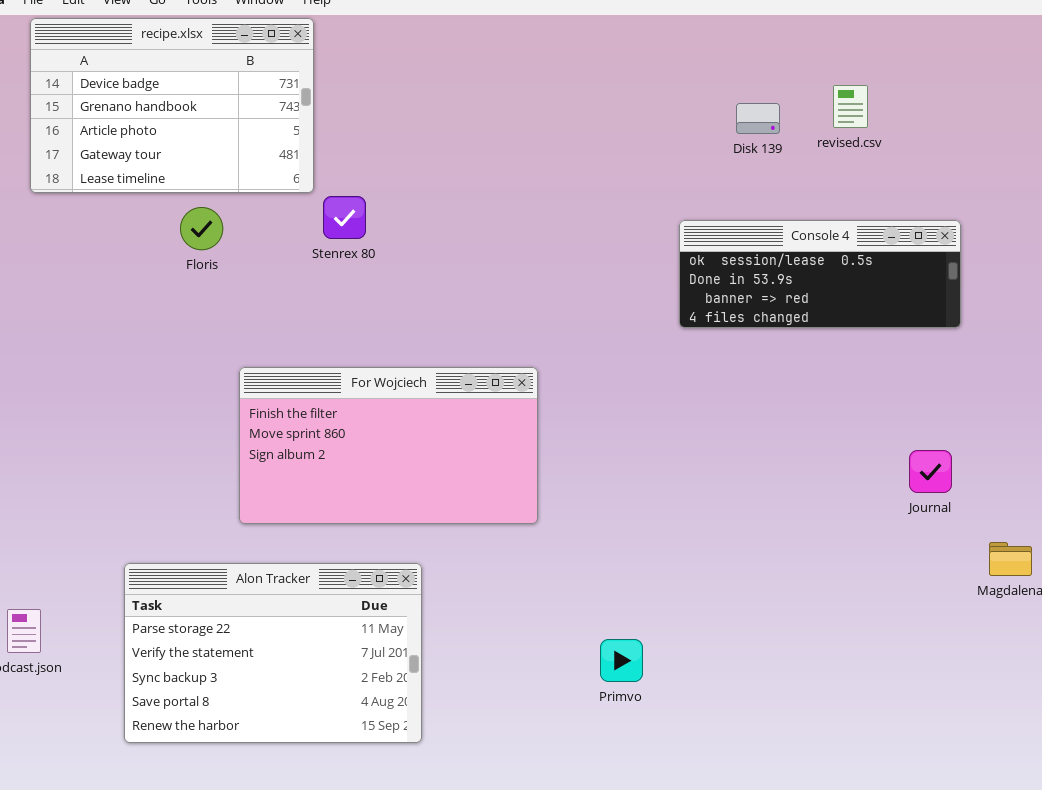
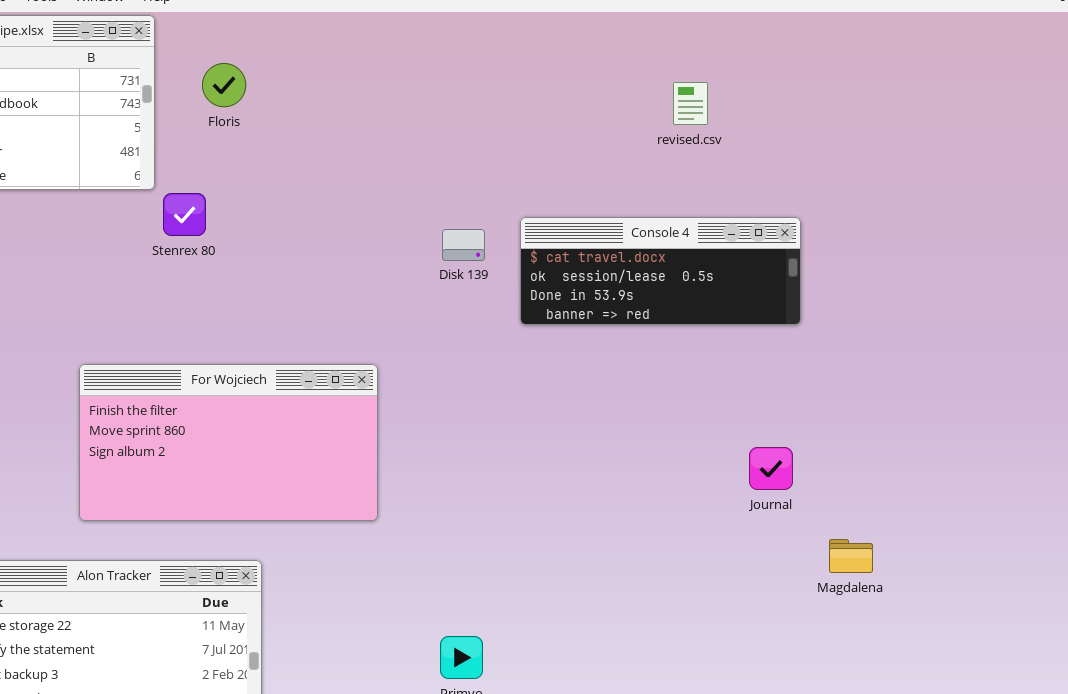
Disk 139: [736,103,780,134] -> [442,229,485,261], moved
Floris: [180,207,223,250] -> [202,63,246,107], moved
Console 4: [679,220,961,328] -> [520,217,801,325], scrolled up 1 row

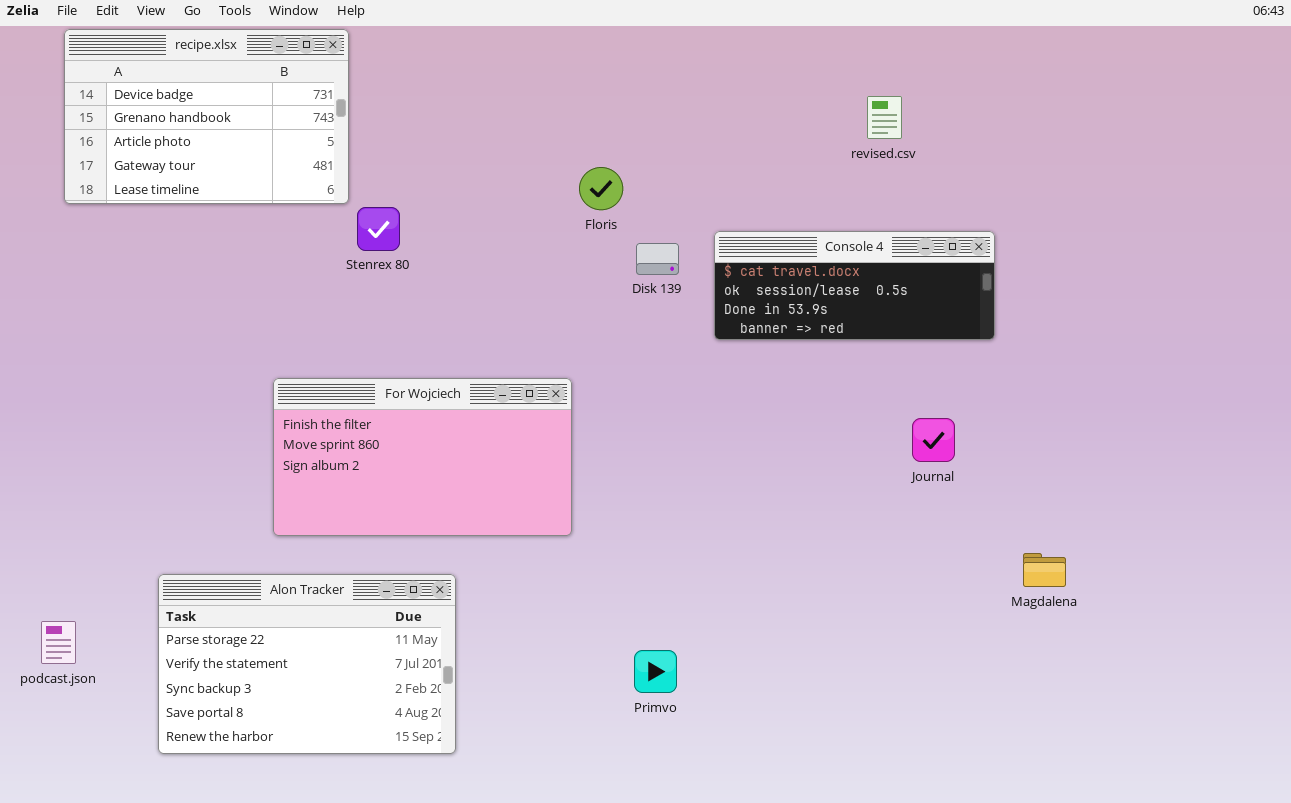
Floris: [202,63,246,107] -> [579,167,623,210], moved
Journal: [749,447,793,490] -> [912,418,955,462], moved

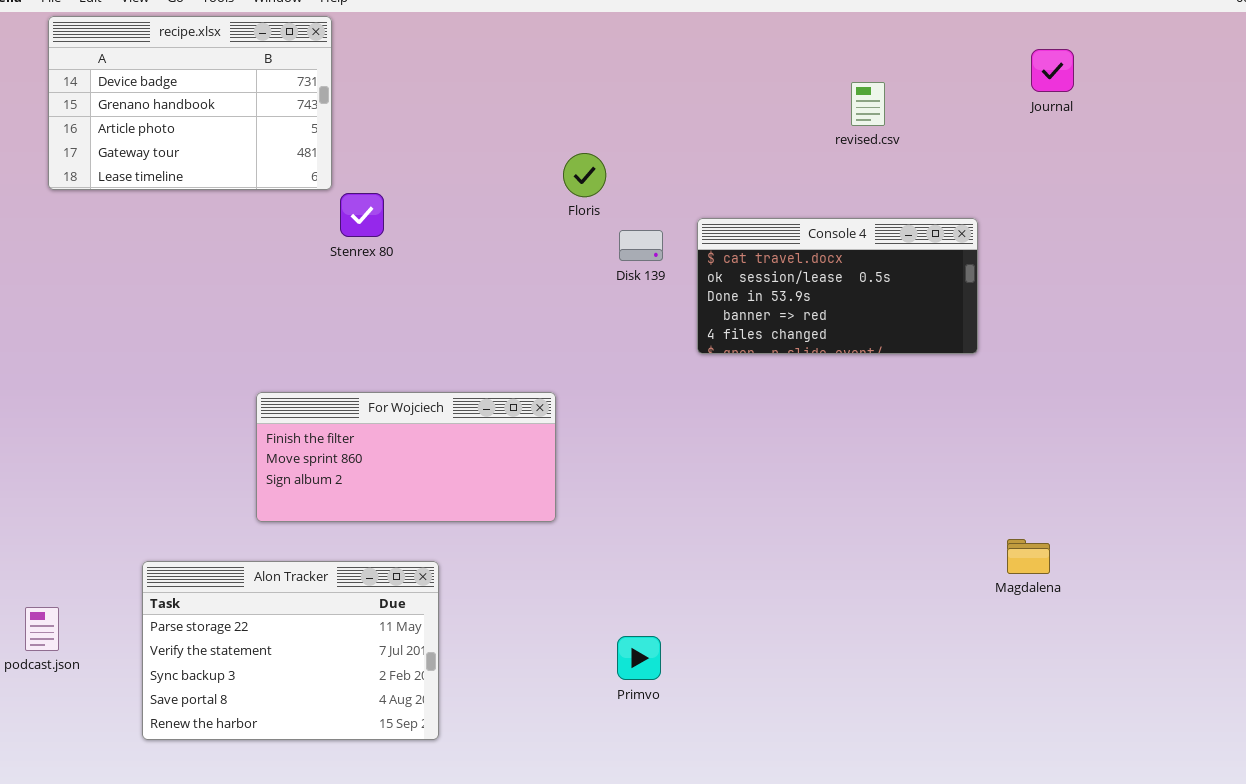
Console 4: [714,231,995,340] -> [697,218,978,354], resized
For Wojciech: [273,378,572,536] -> [256,392,556,522], resized
Journal: [912,418,955,462] -> [1031,49,1074,92], moved

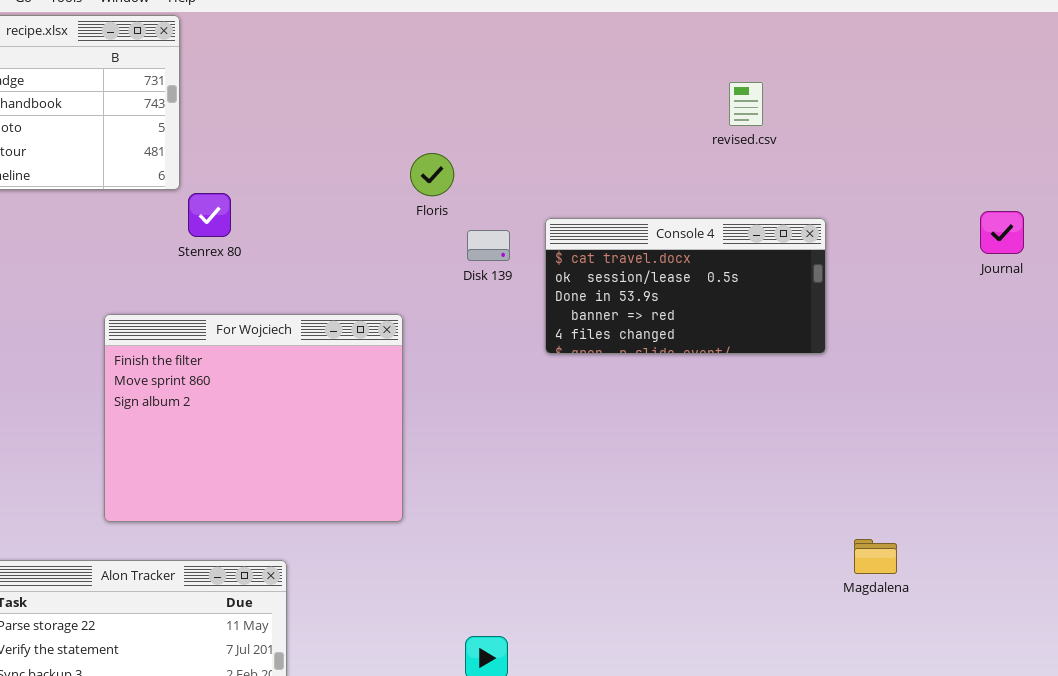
Journal: [1031,49,1074,92] -> [980,211,1024,254], moved
revised.csv: [851,82,885,126] -> [729,82,763,126], moved
For Wojciech: [256,392,556,522] -> [104,314,403,522], resized

